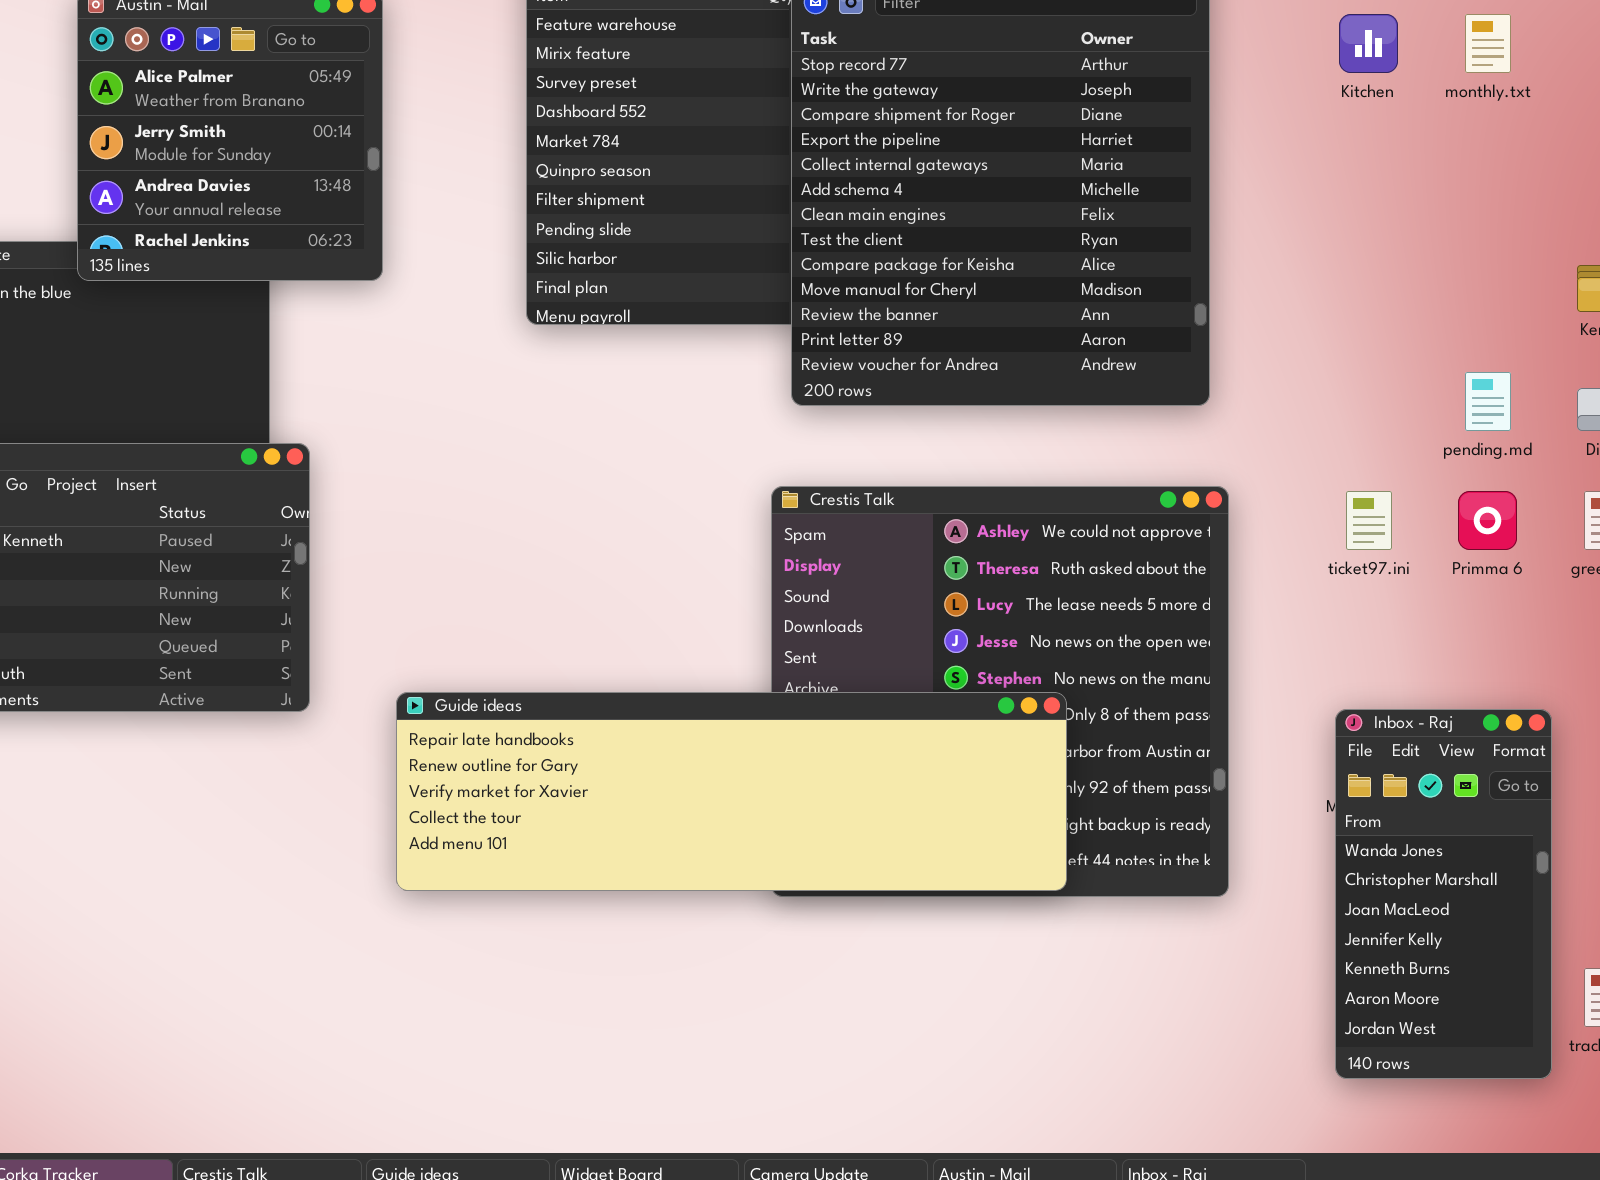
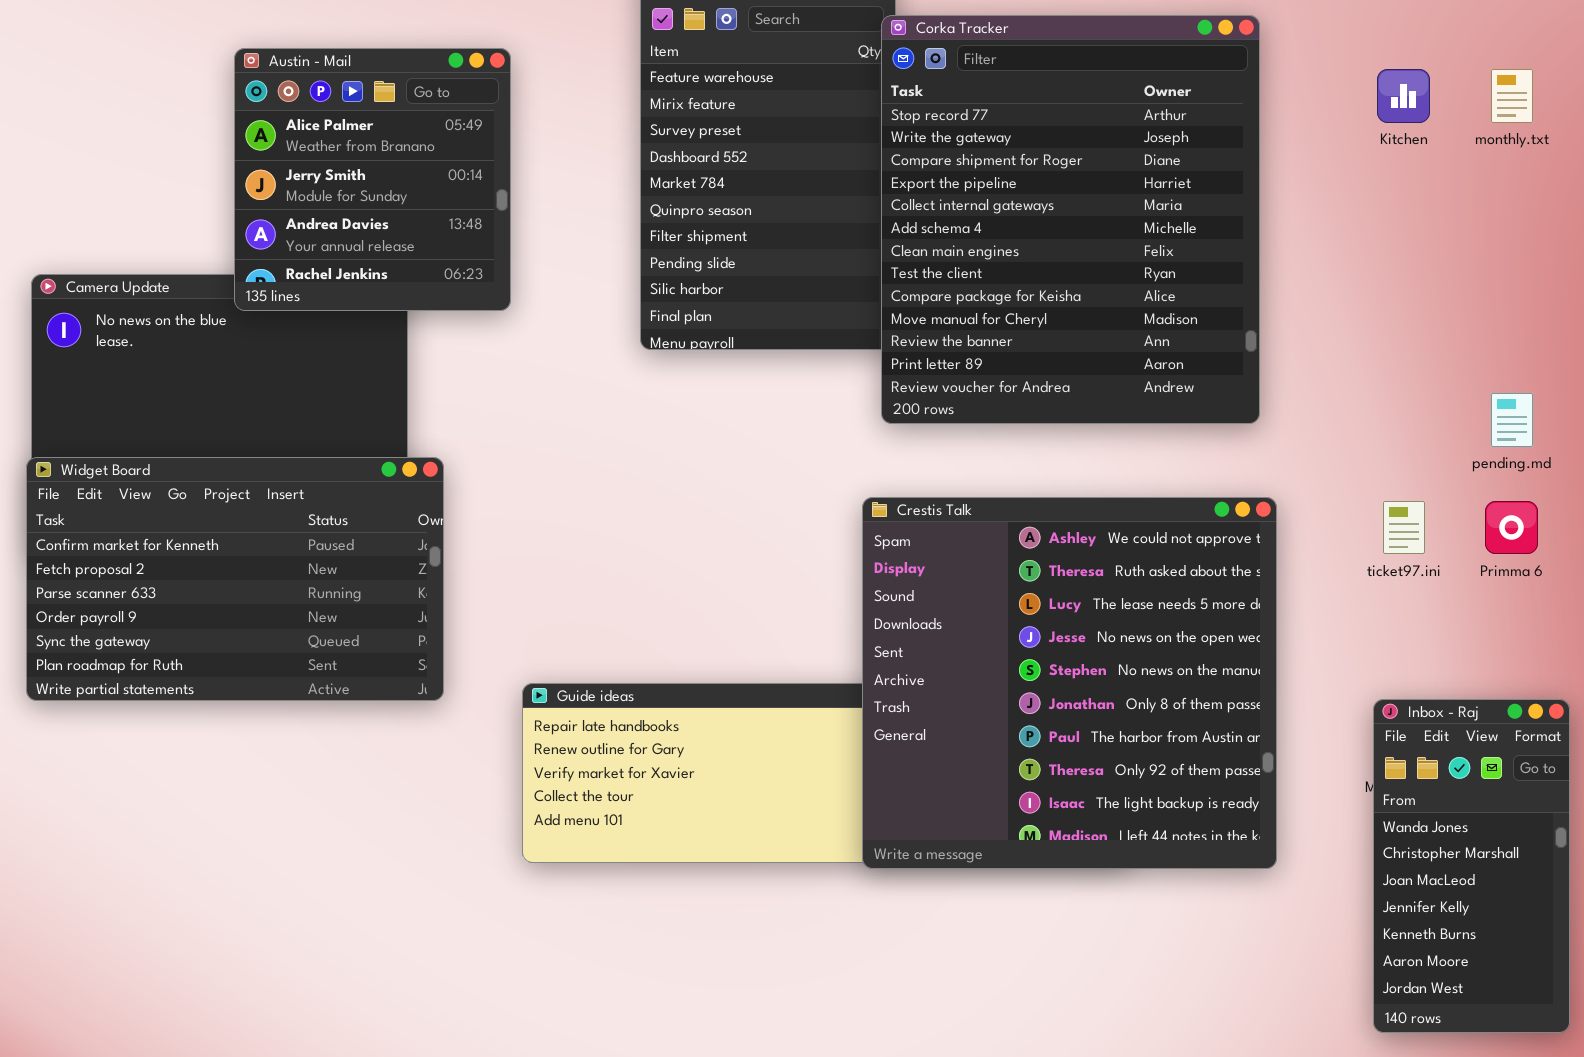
Crestis Talk: [771,486,1229,897] -> [862,497,1277,869], raised

